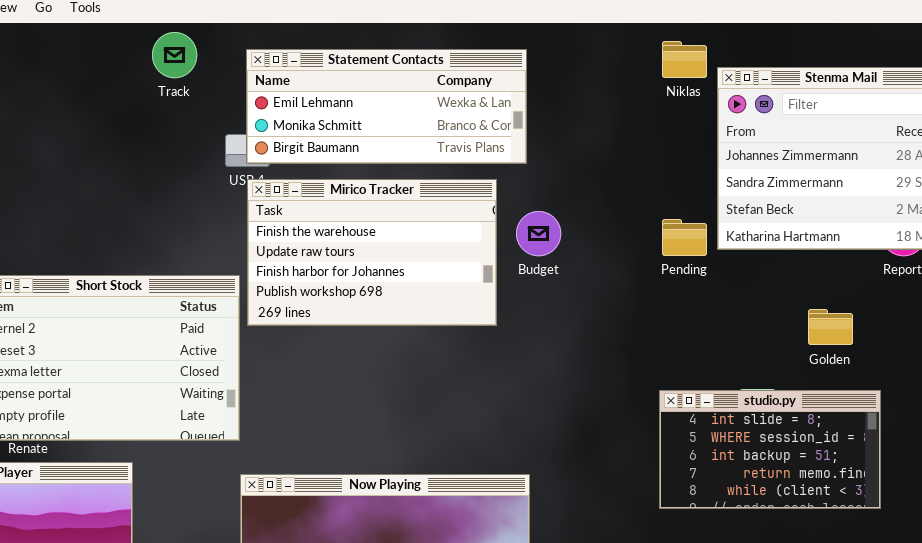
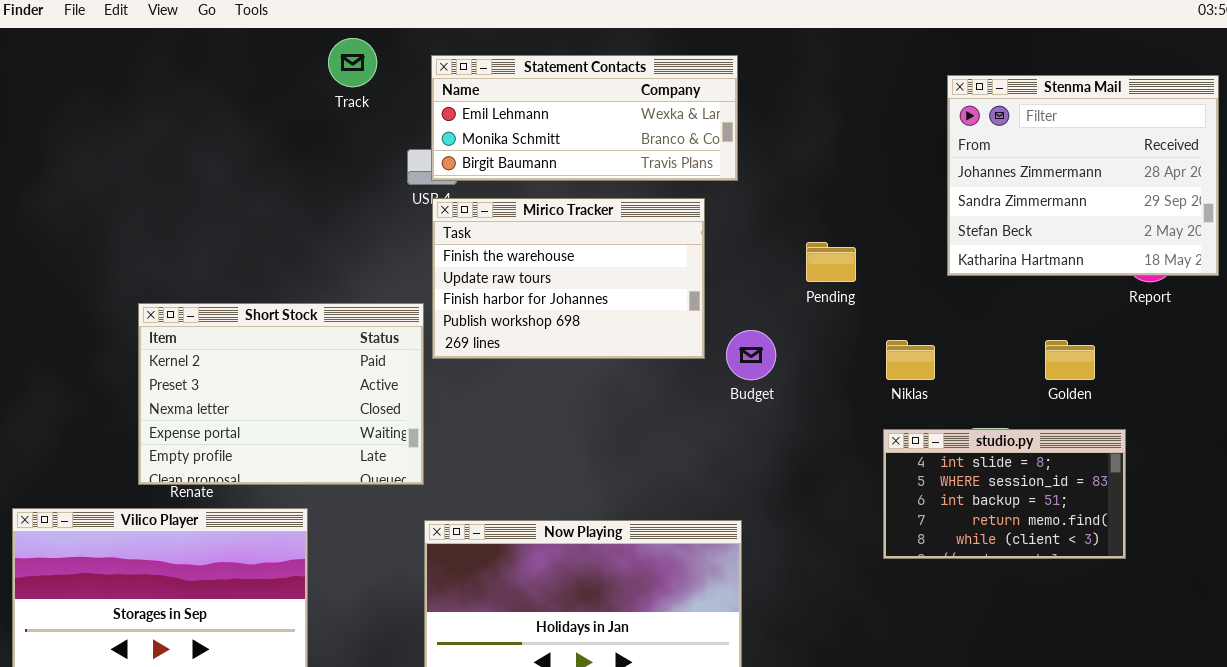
Niklas: [662,41,707,78] -> [886,340,935,380], moved
Budget: [516,211,561,256] -> [726,330,776,380], moved
Pending: [662,219,707,256] -> [806,242,856,282], moved

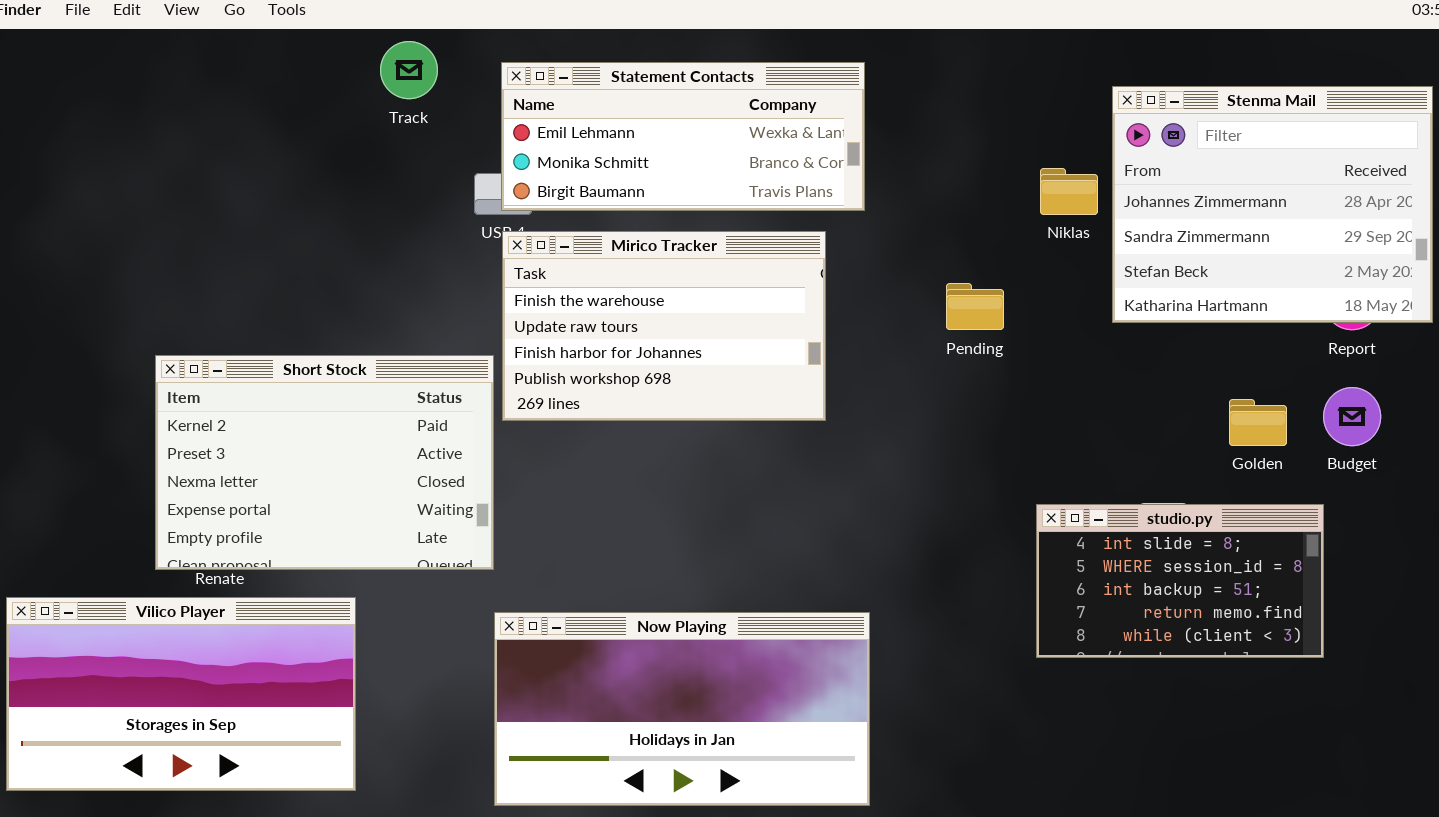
Budget: [726,330,776,380] -> [1323,387,1381,446], moved
Niklas: [886,340,935,380] -> [1040,168,1098,215], moved

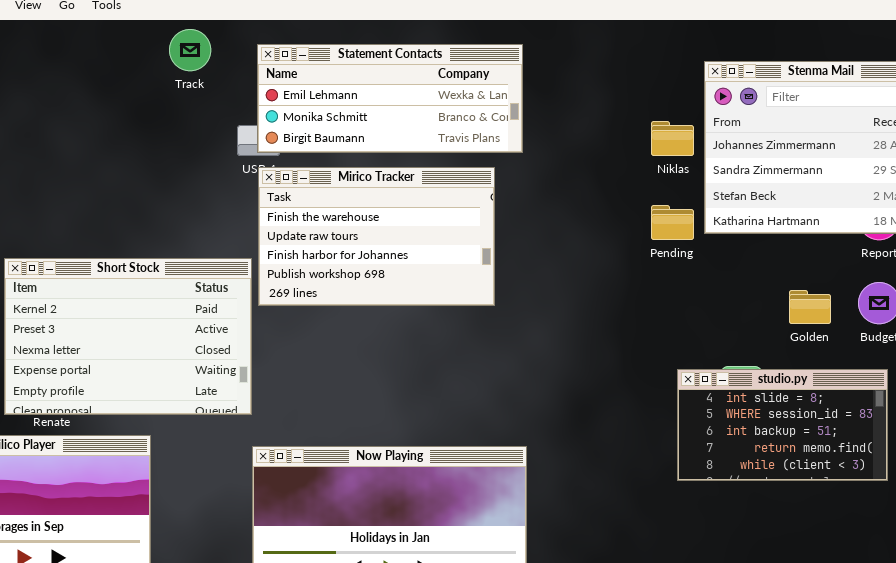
Pending: [946,283,1004,330] -> [651,205,694,240], moved
studio.py: [1036,504,1324,658] -> [677,369,888,481], moved

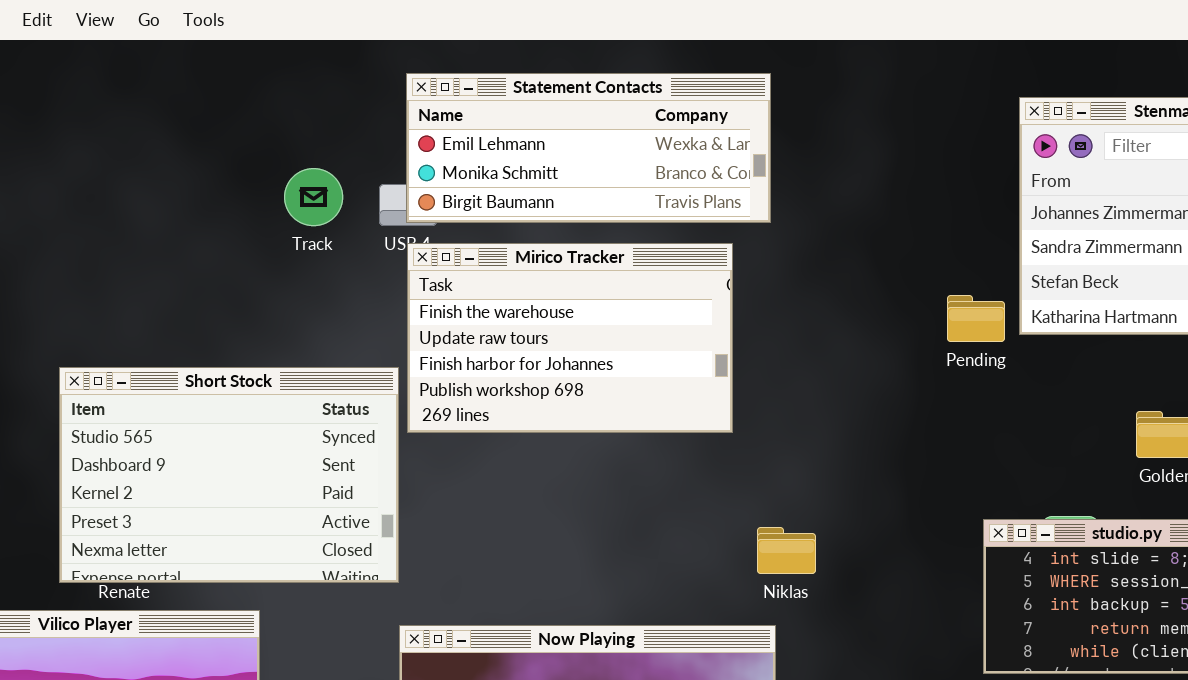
Track: [169,29,211,71] -> [284,168,343,226], moved
Niklas: [651,121,694,156] -> [757,527,816,574], moved
Short Stock: [4,258,252,415] -> [59,367,399,583], scrolled up 2 rows

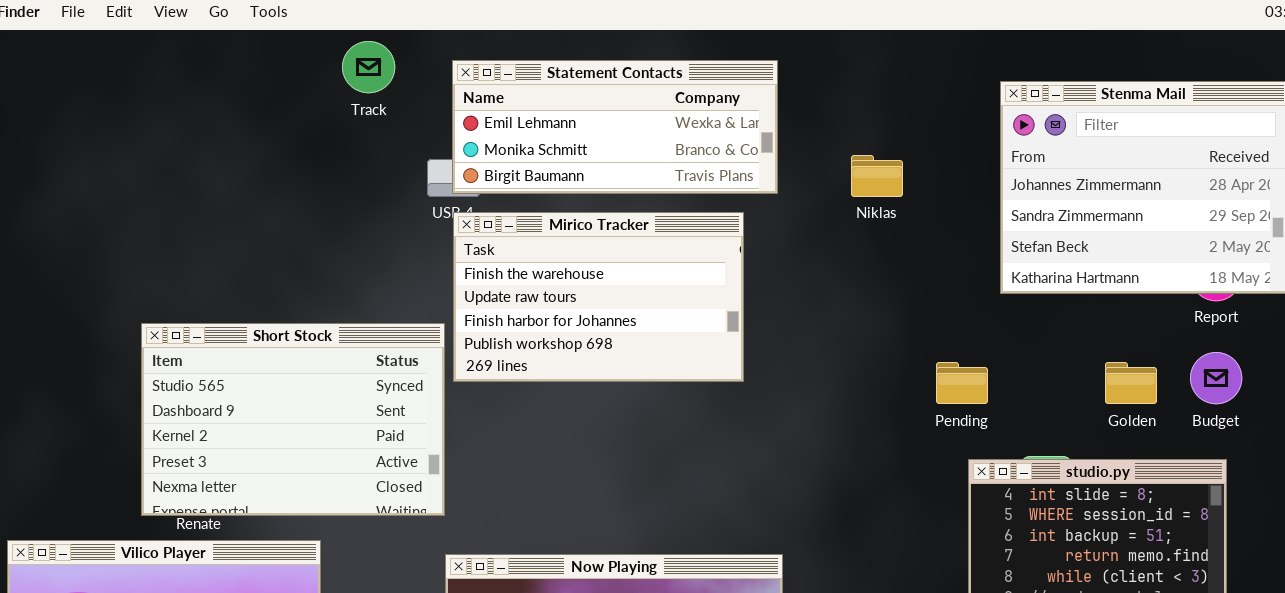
Track: [284,168,343,226] -> [342,41,395,93], moved
Pending: [947,295,1005,342] -> [936,362,988,404], moved
Niklas: [757,527,816,574] -> [851,155,903,197], moved

